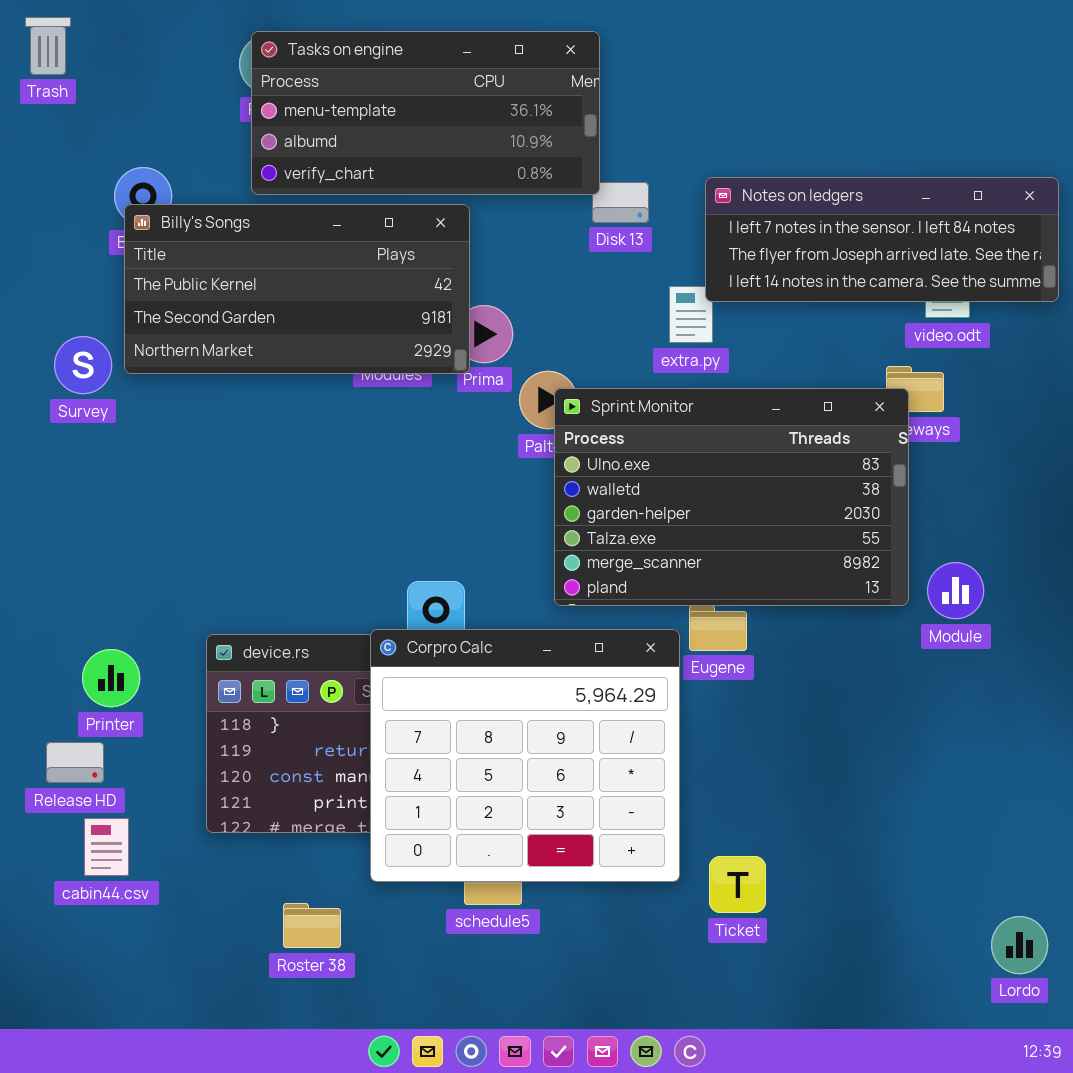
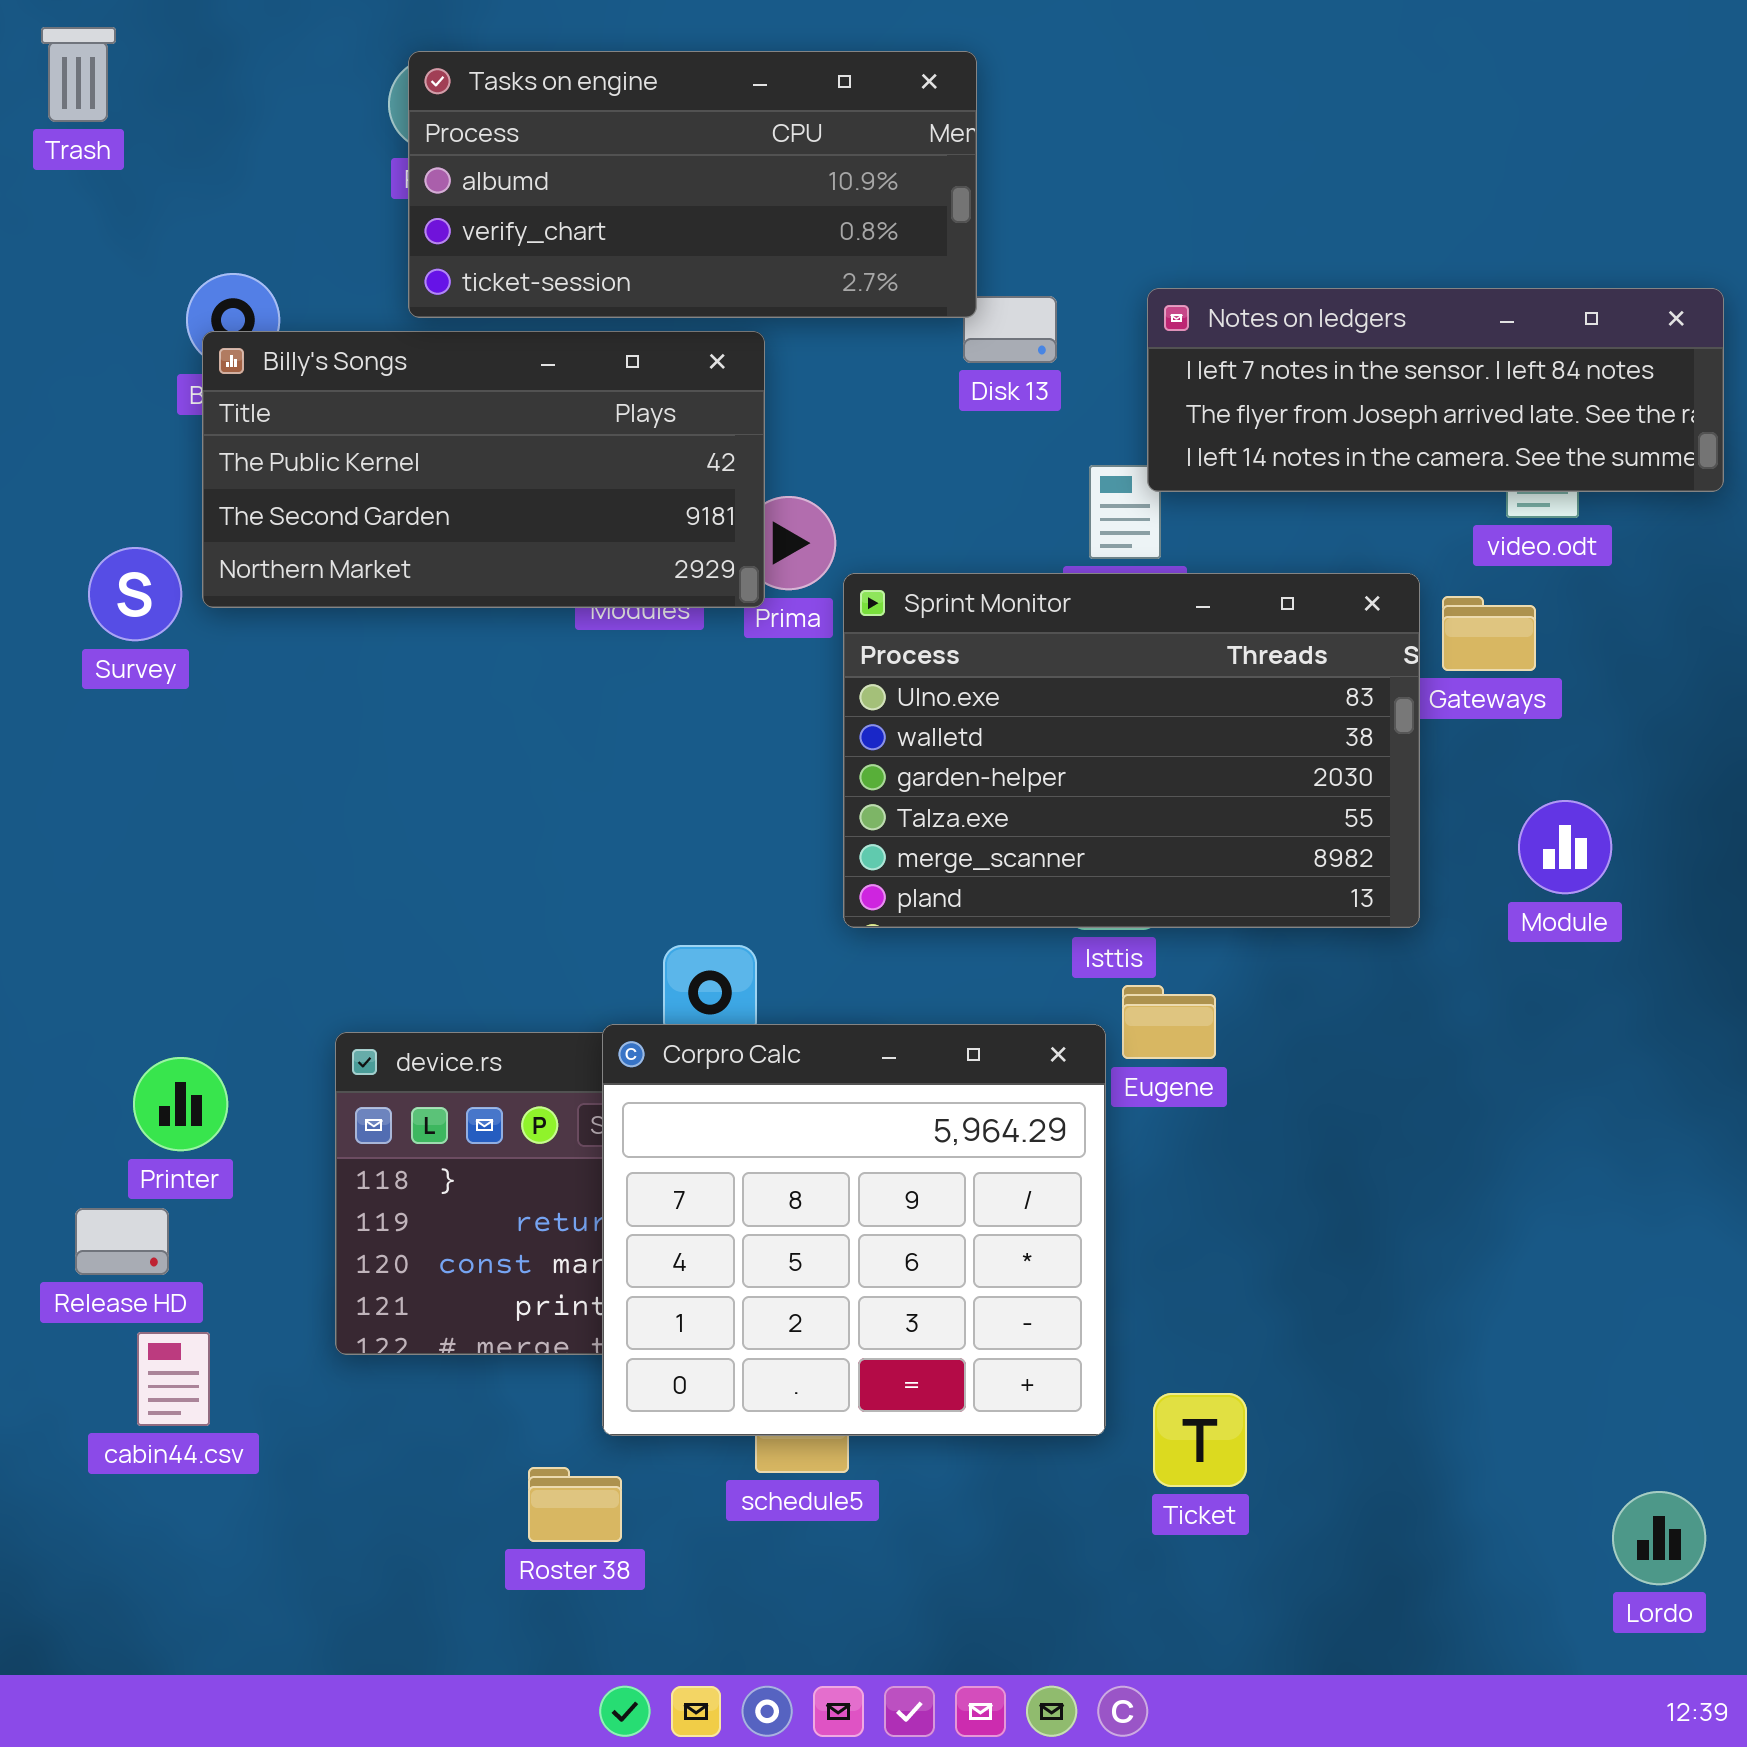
Tasks on engine: [251,31,600,195] -> [408,51,977,318], scrolled down 1 row
Sprint Monitor: [554,388,909,606] -> [843,573,1420,928], moved
Module: [927,562,984,619] -> [1518,800,1612,894], moved
Roster 38: [283,903,341,948] -> [528,1467,622,1542], moved

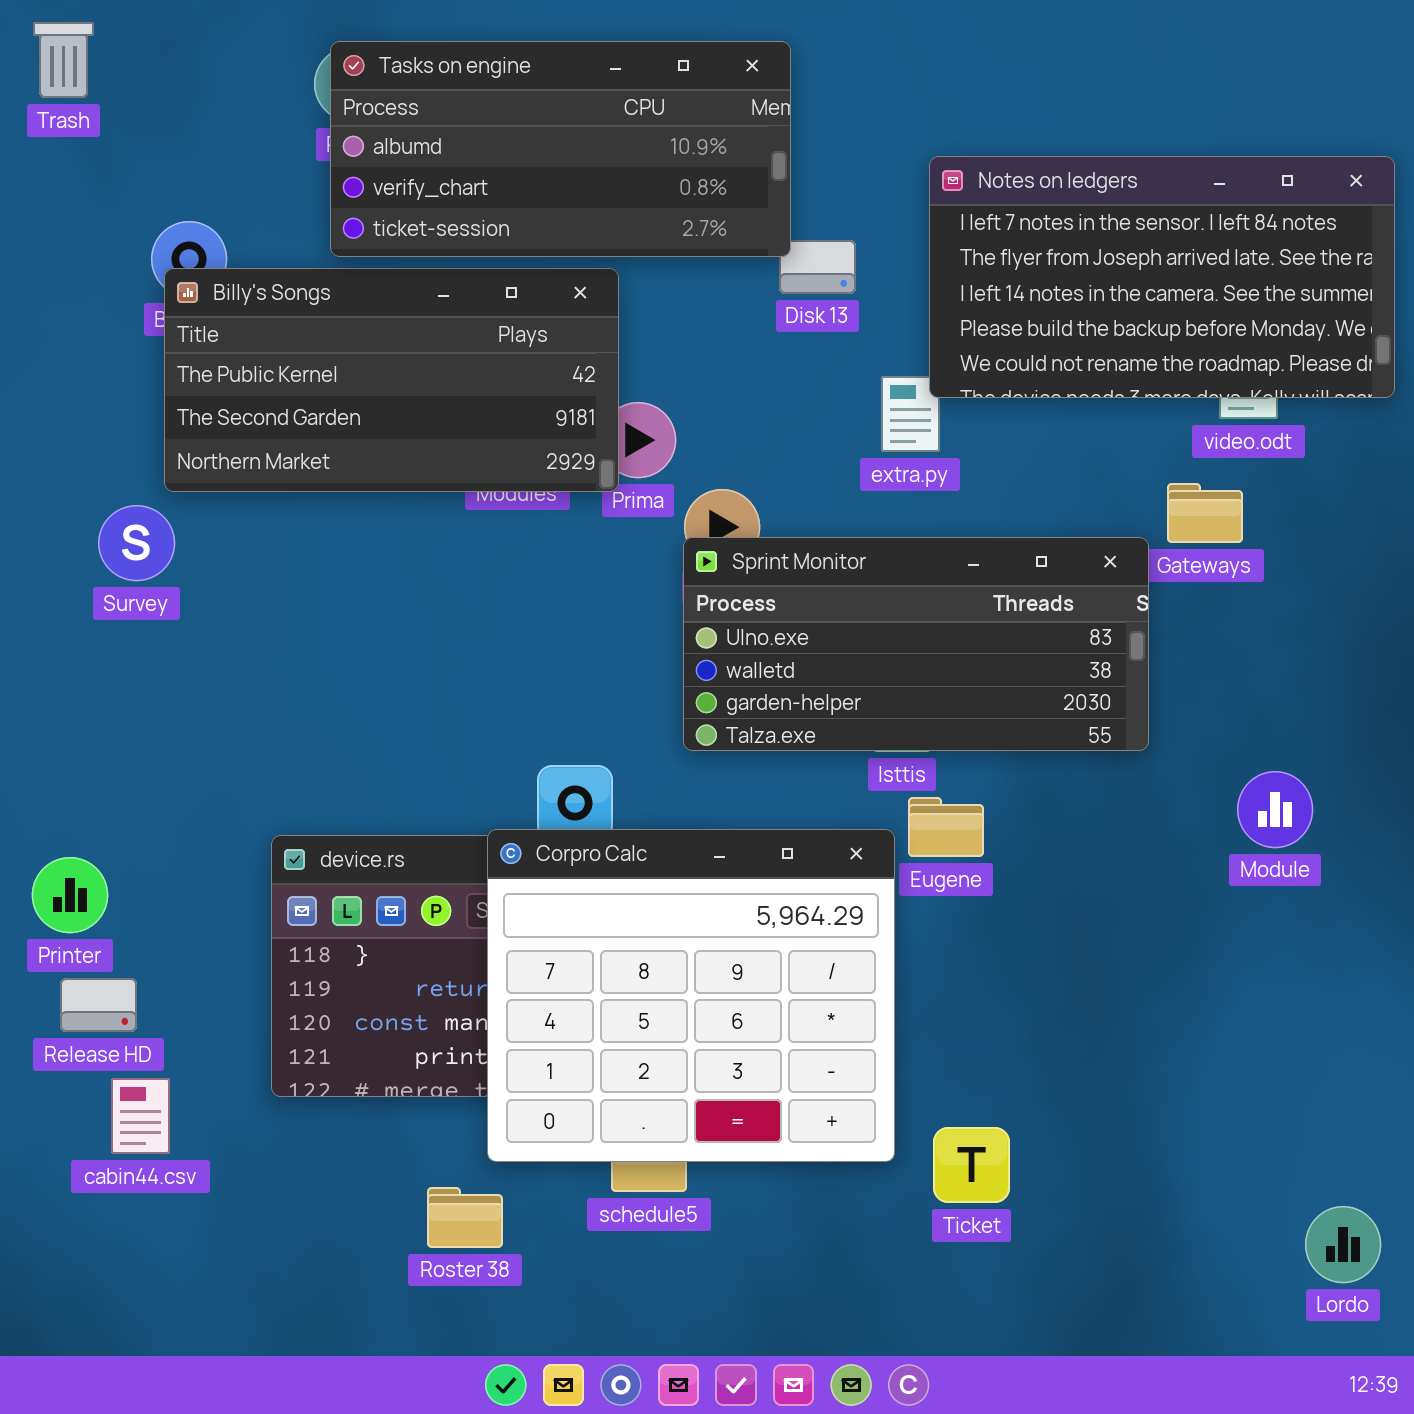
Notes on ledgers: [1147,288,1724,492] -> [929,156,1395,398], resized
Survey: [88,547,182,641] -> [98,505,175,581], moved
Sprint Monitor: [843,573,1420,928] -> [683,537,1149,751], resized
Module: [1518,800,1612,894] -> [1237,771,1313,848], moved
Printer: [133,1057,228,1151] -> [32,857,108,933], moved

